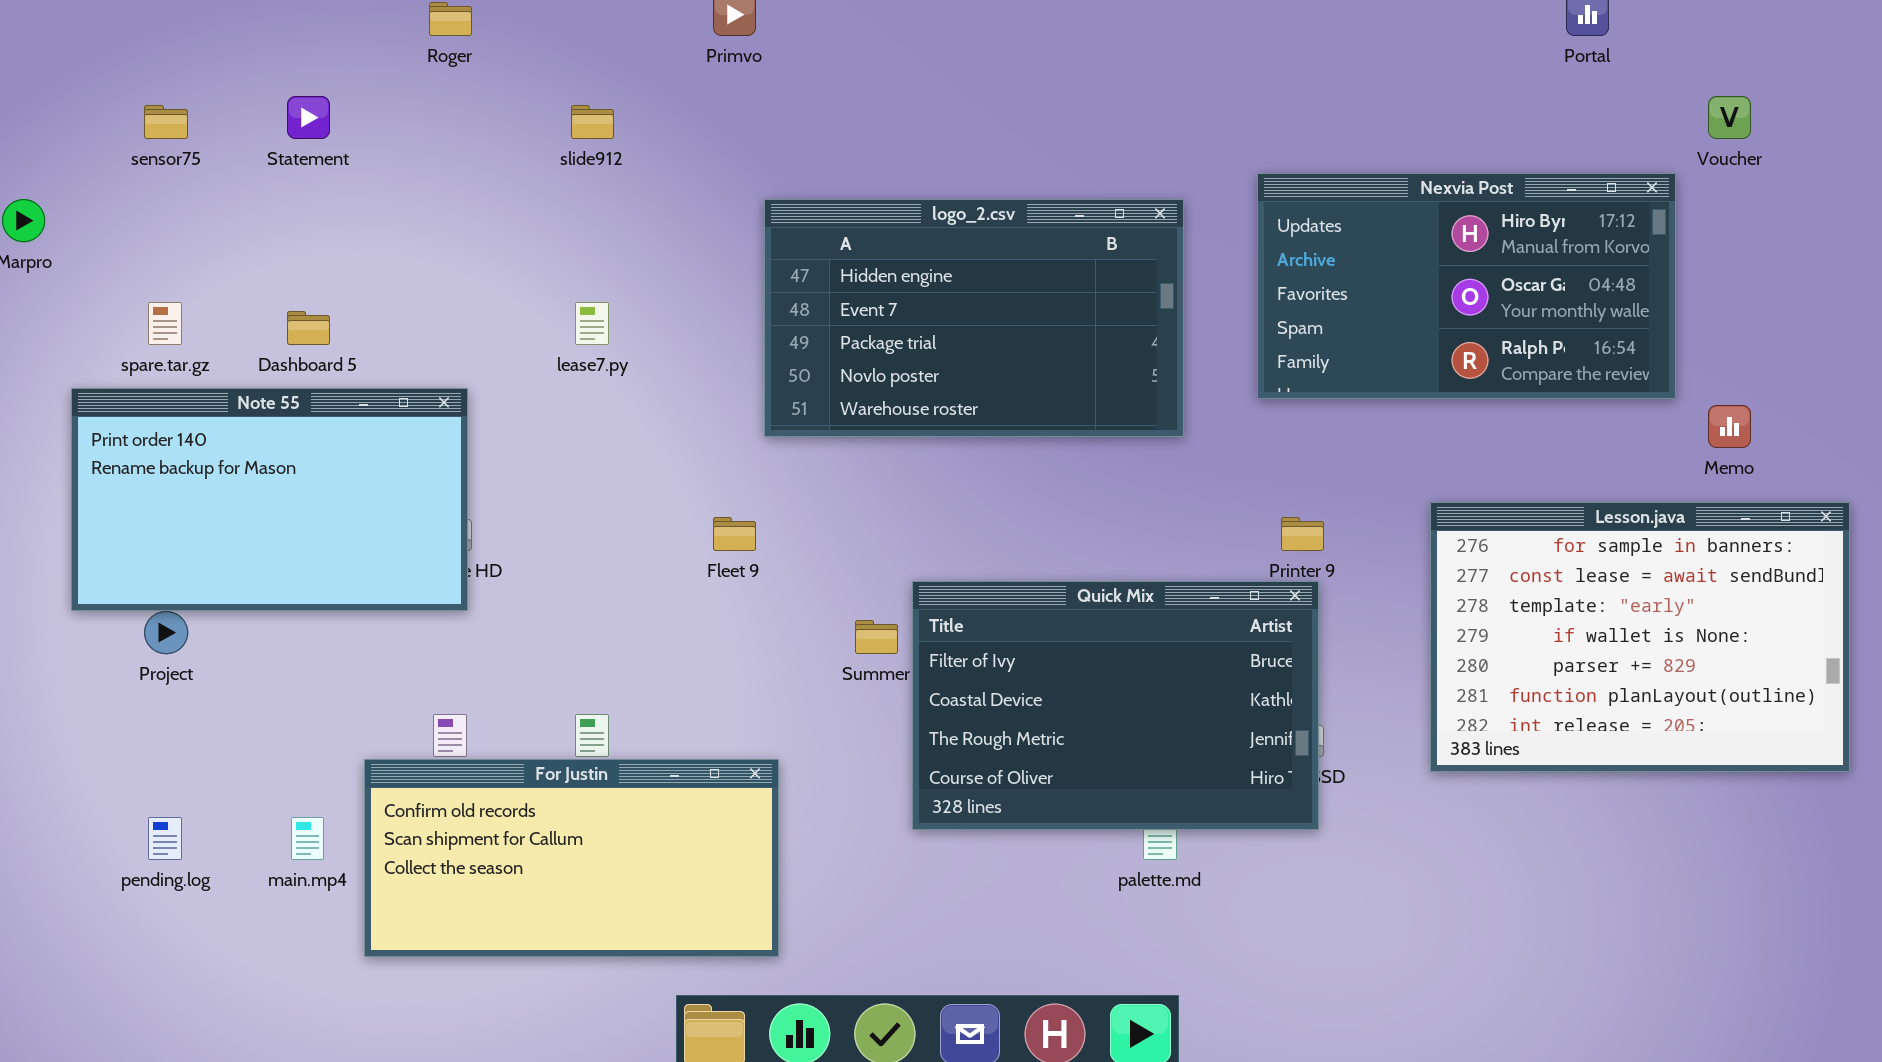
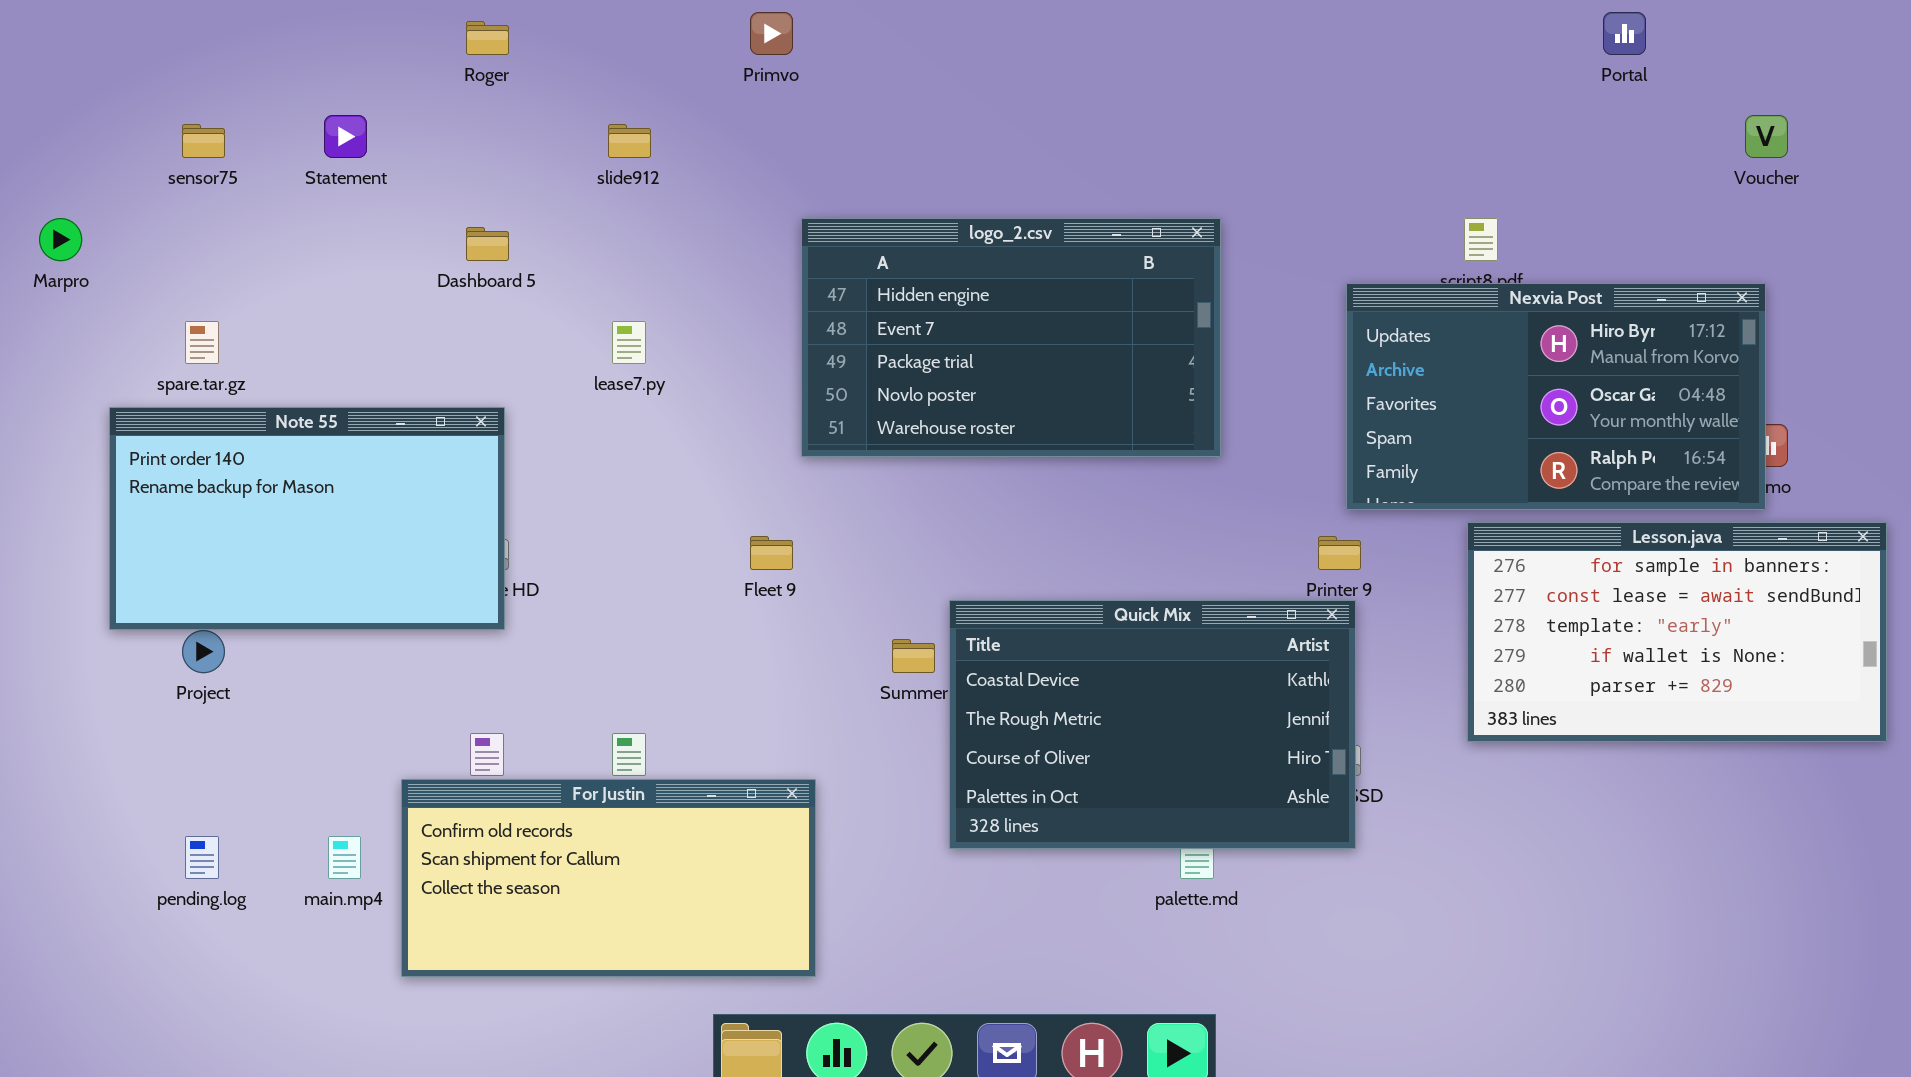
Nexvia Post: [1257,173,1676,399] -> [1346,283,1766,510], moved
Dashboard 5: [287,311,330,345] -> [466,227,509,261], moved
Lesson.java: [1430,502,1850,772] -> [1467,522,1887,742], resized
Quick Mix: [912,581,1319,830] -> [949,600,1356,849], scrolled down 1 row

